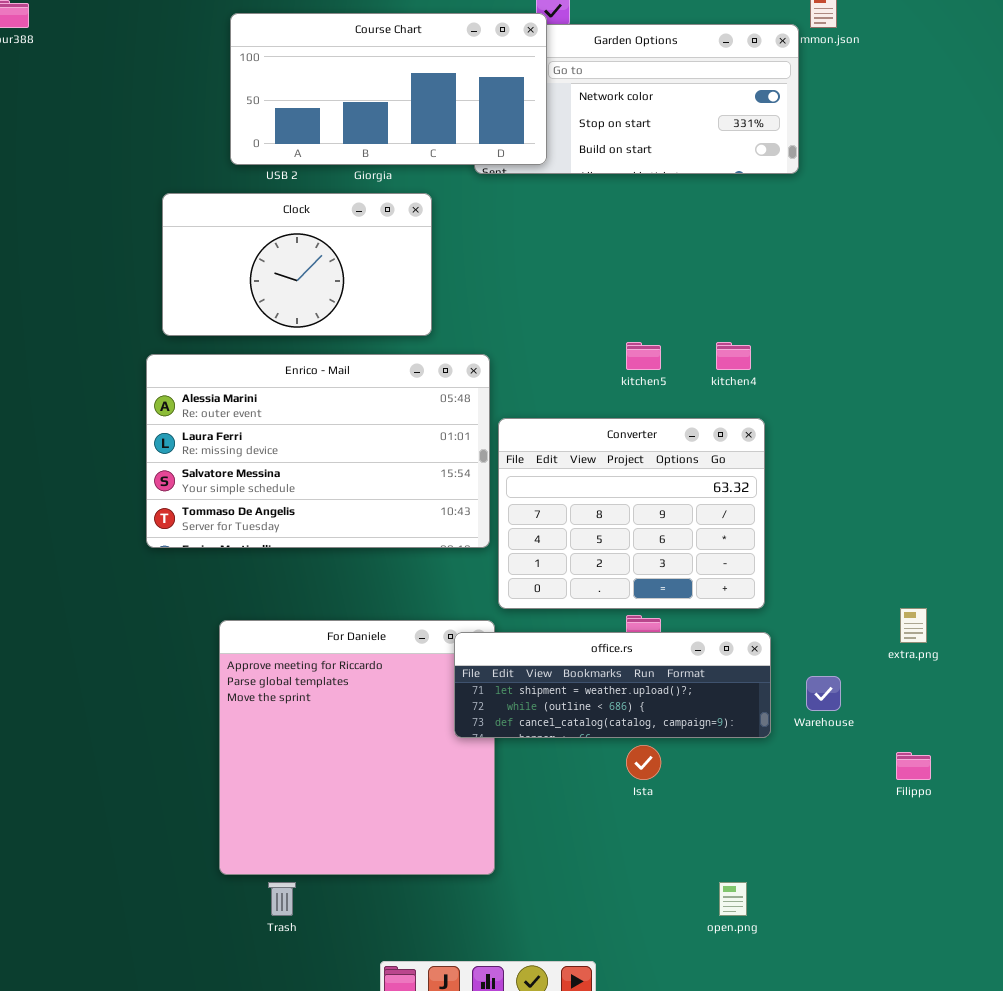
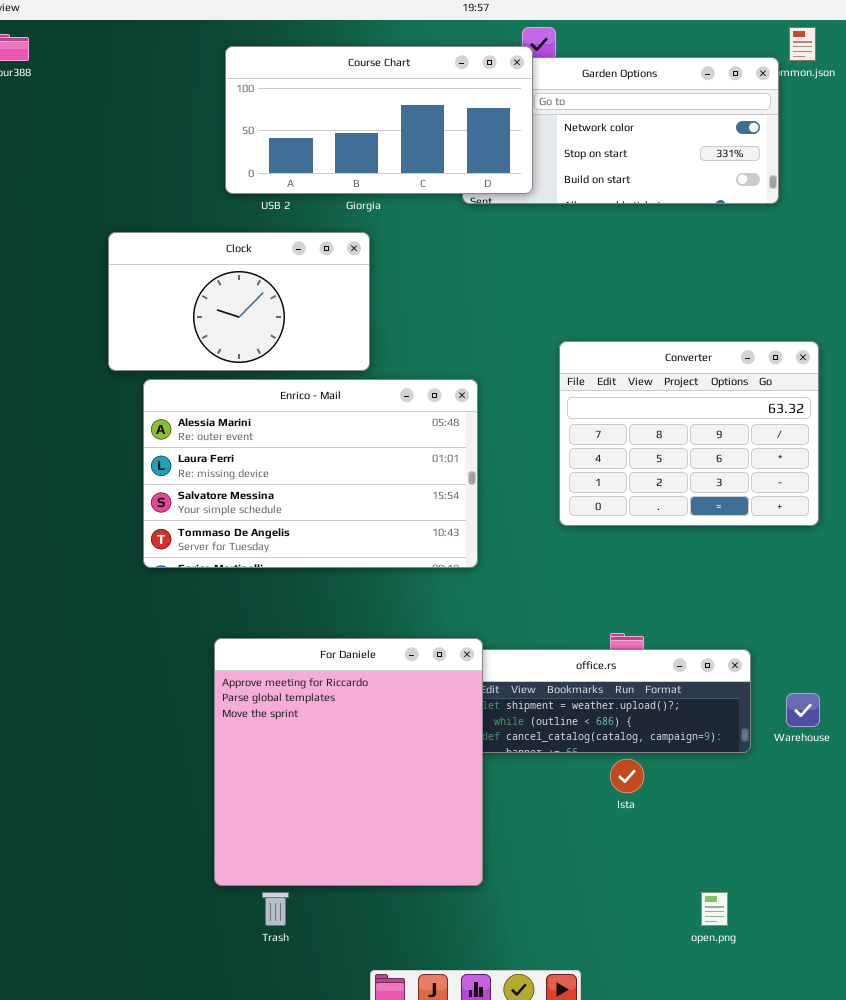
Clock: [162,193,432,336] -> [108,232,370,371], moved
Converter: [498,418,765,609] -> [559,341,819,526], moved
For Daniele: [219,620,495,875] -> [214,638,483,886], raised

